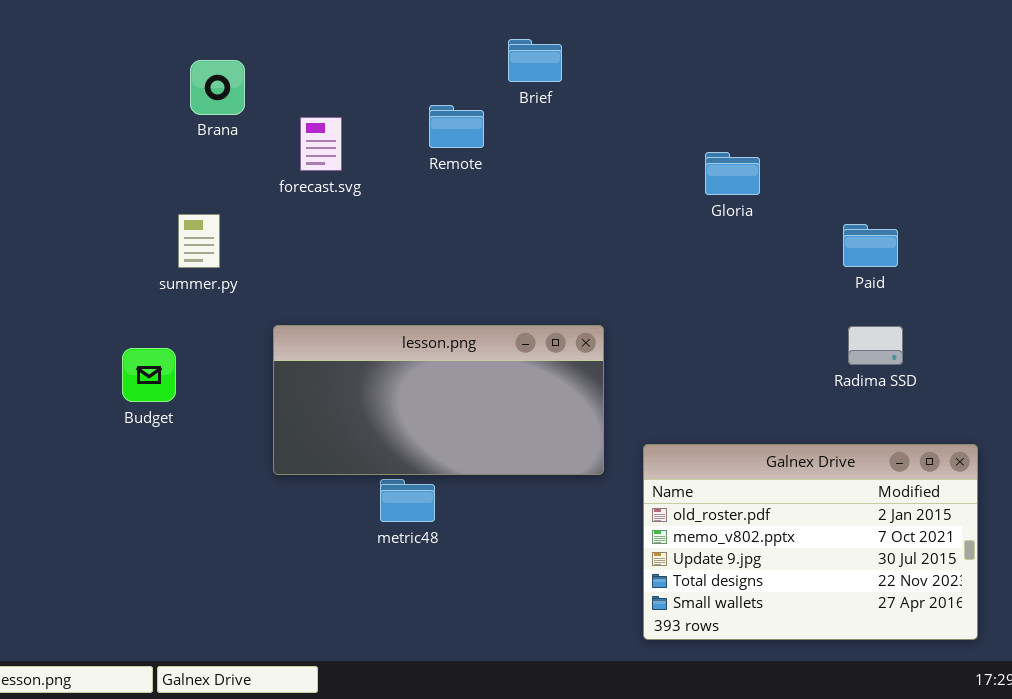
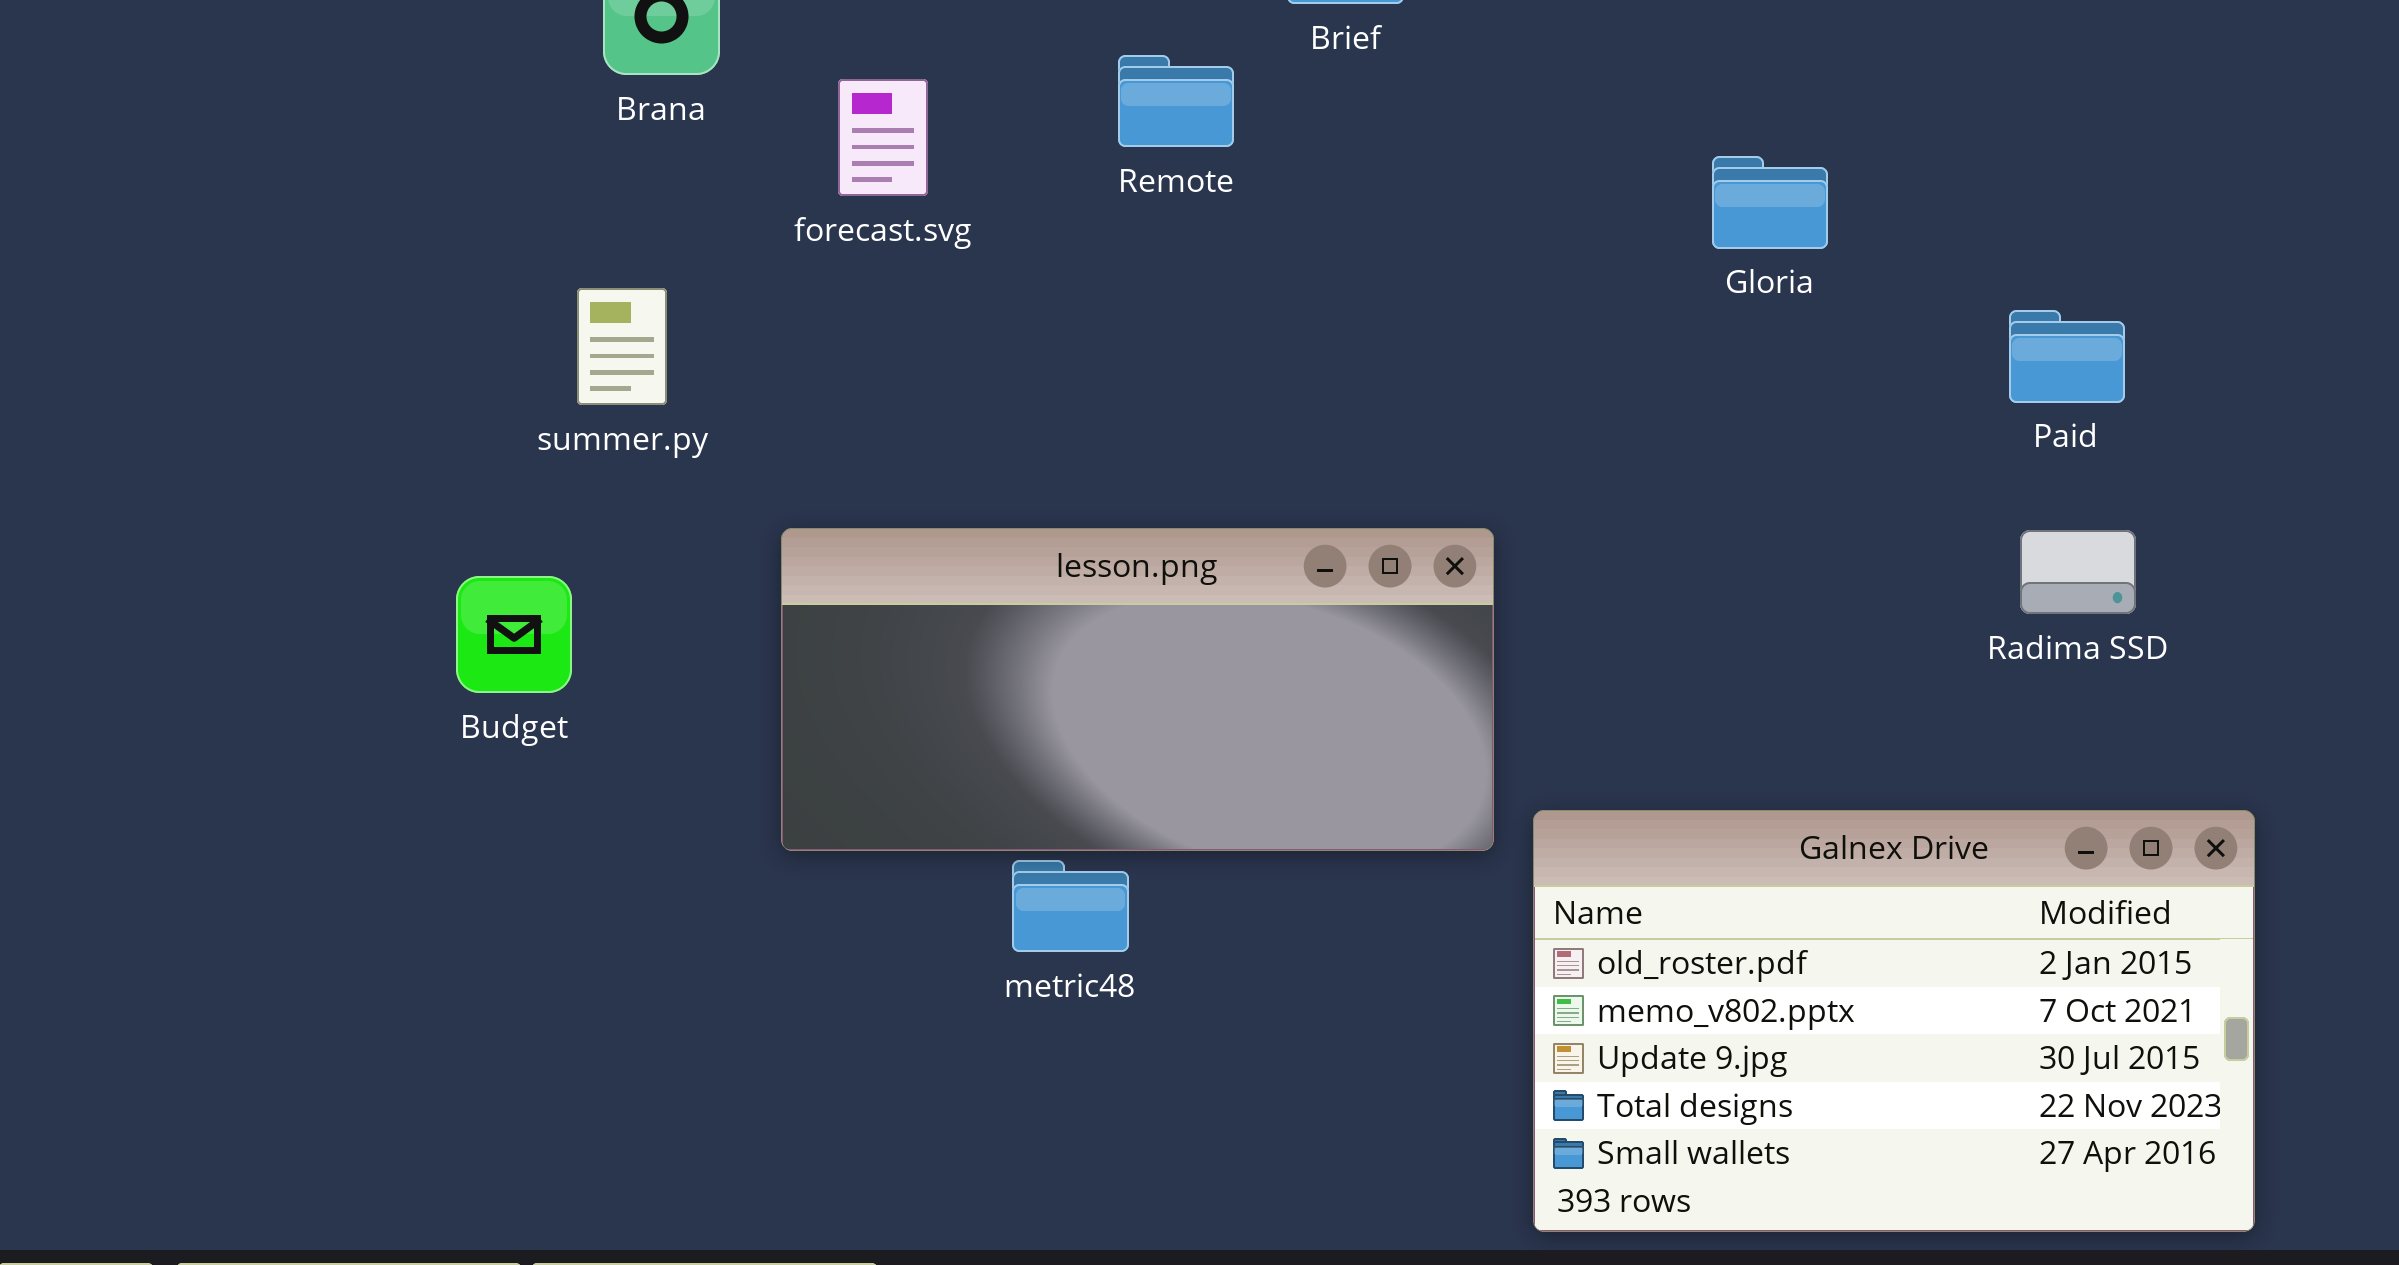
Galnex Drive: [643,444,978,640] -> [1533,810,2255,1232], moved

